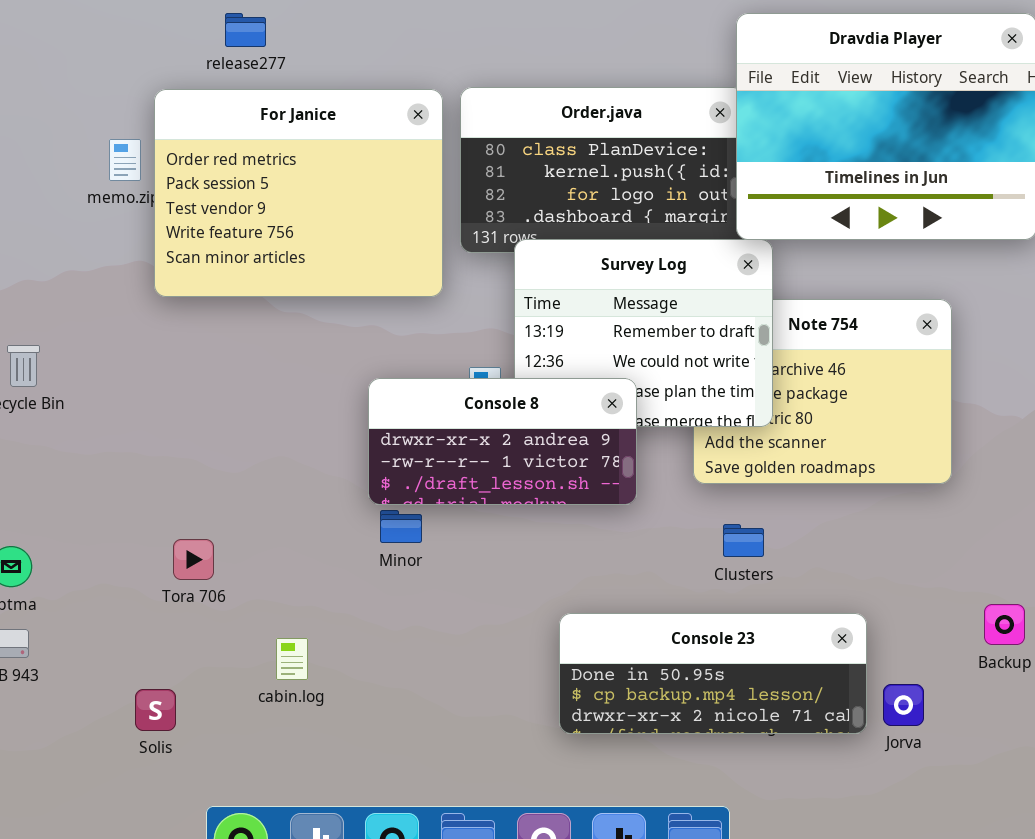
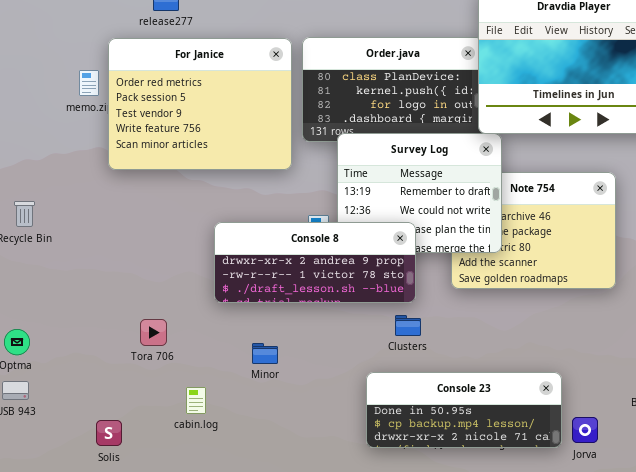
Console 8: [368,378,637,505] -> [214,222,416,303], resized
Minor: [380,510,422,543] -> [252,343,278,364], moved
Clusters: [723,524,764,557] -> [395,315,421,336], moved
Tora 706: [173,539,214,580] -> [140,319,167,346], moved

